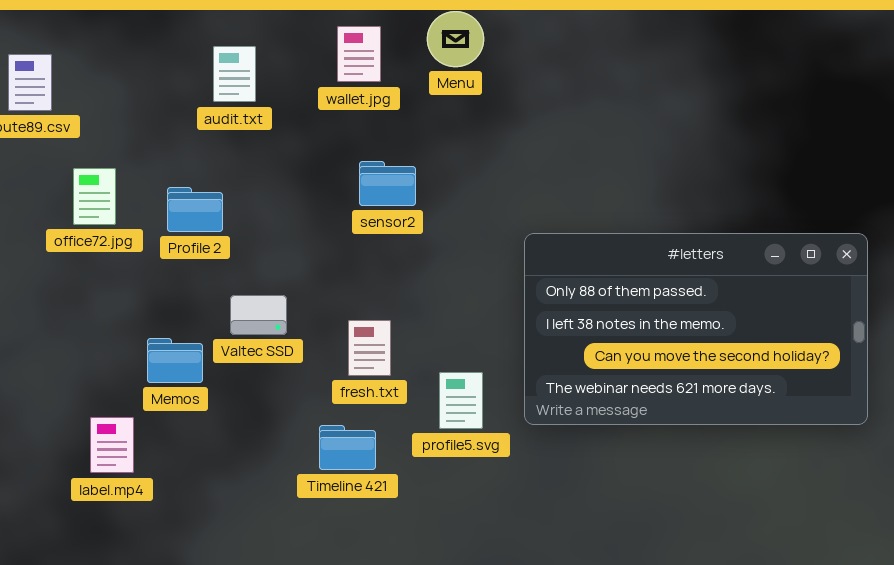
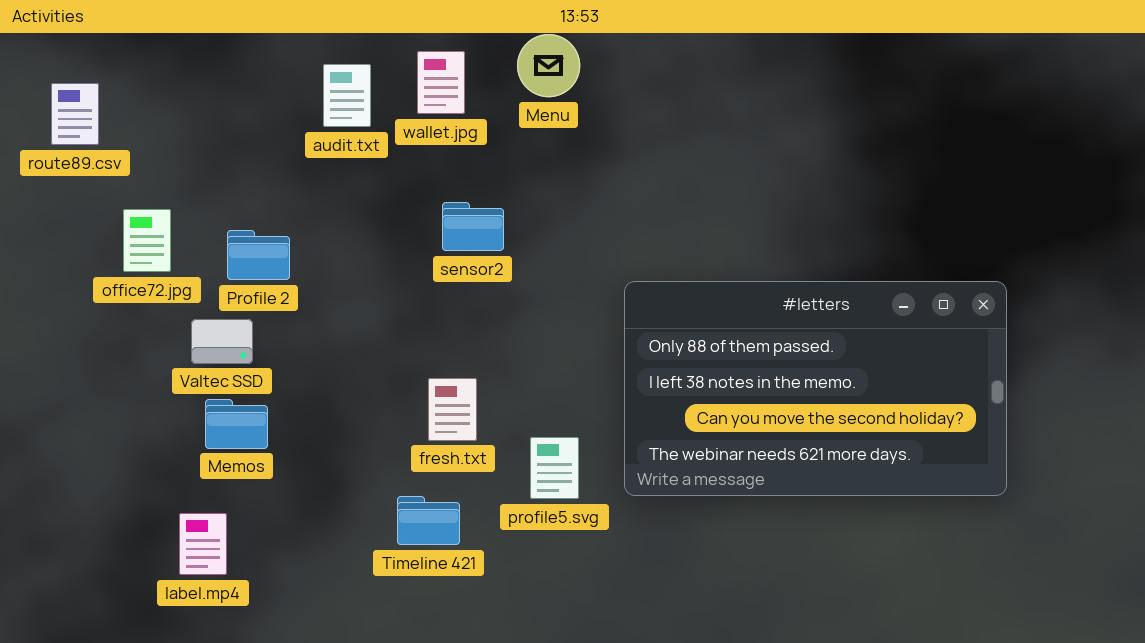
audit.txt: [213,46,256,102] -> [323,64,371,127], moved
Valtec SSD: [230,295,287,335] -> [191,319,253,364], moved
label.mp4: [90,417,134,473] -> [179,513,227,575], moved

